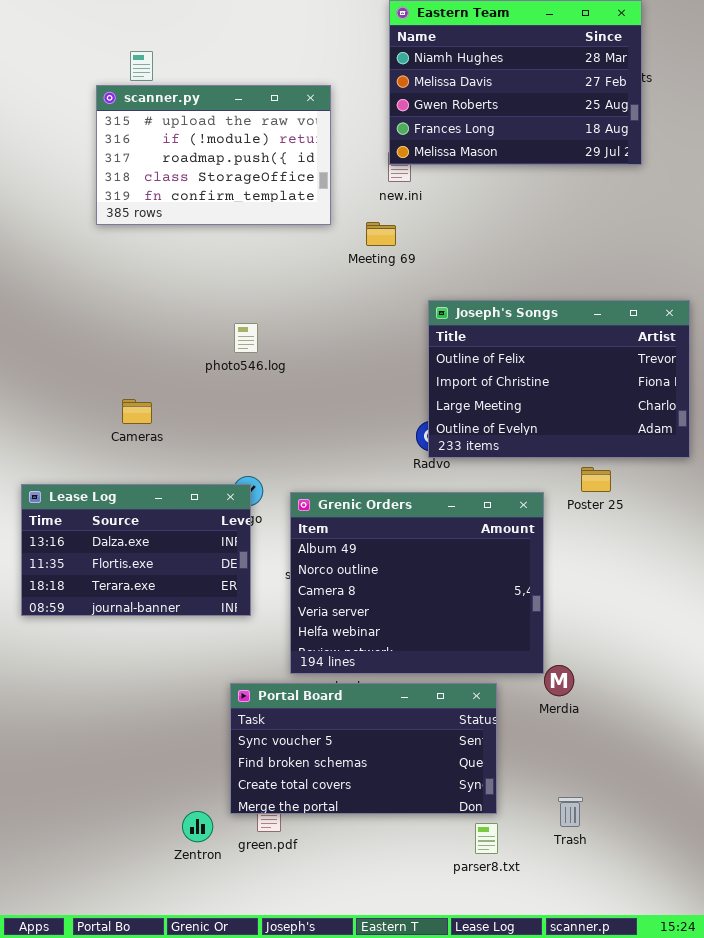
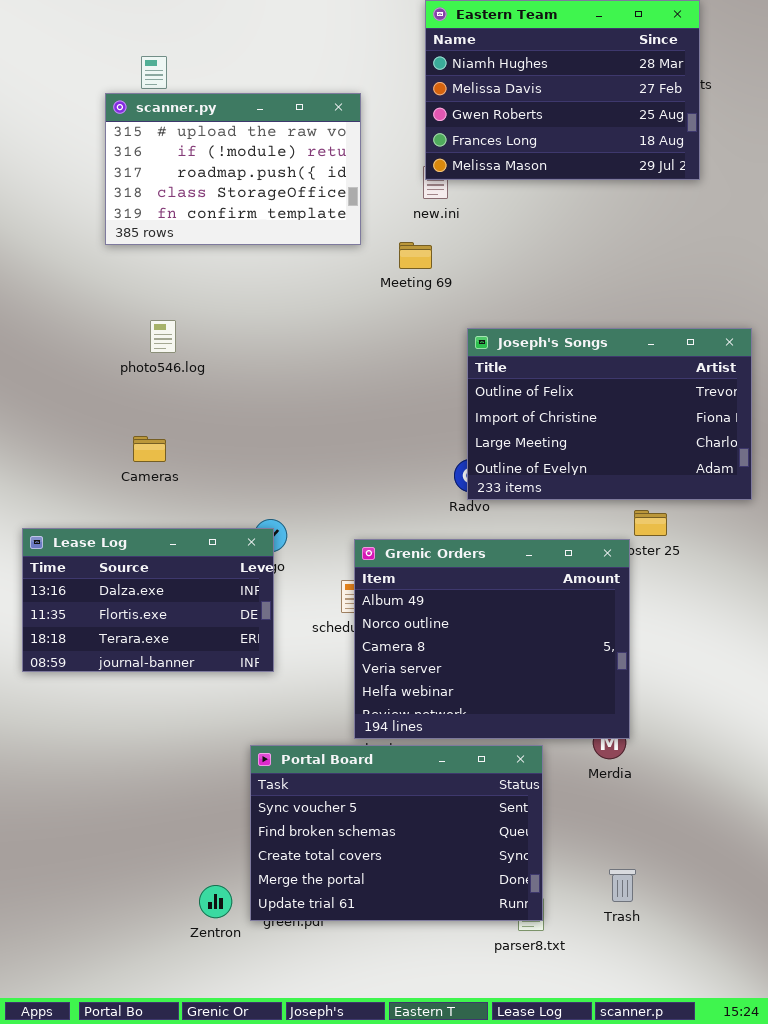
photo546.log: [234,323,258,353] -> [150,320,176,353], moved
Grenic Orders: [290,492,544,674] -> [354,539,630,739], moved
Portal Board: [230,683,497,814] -> [250,745,543,921], resized

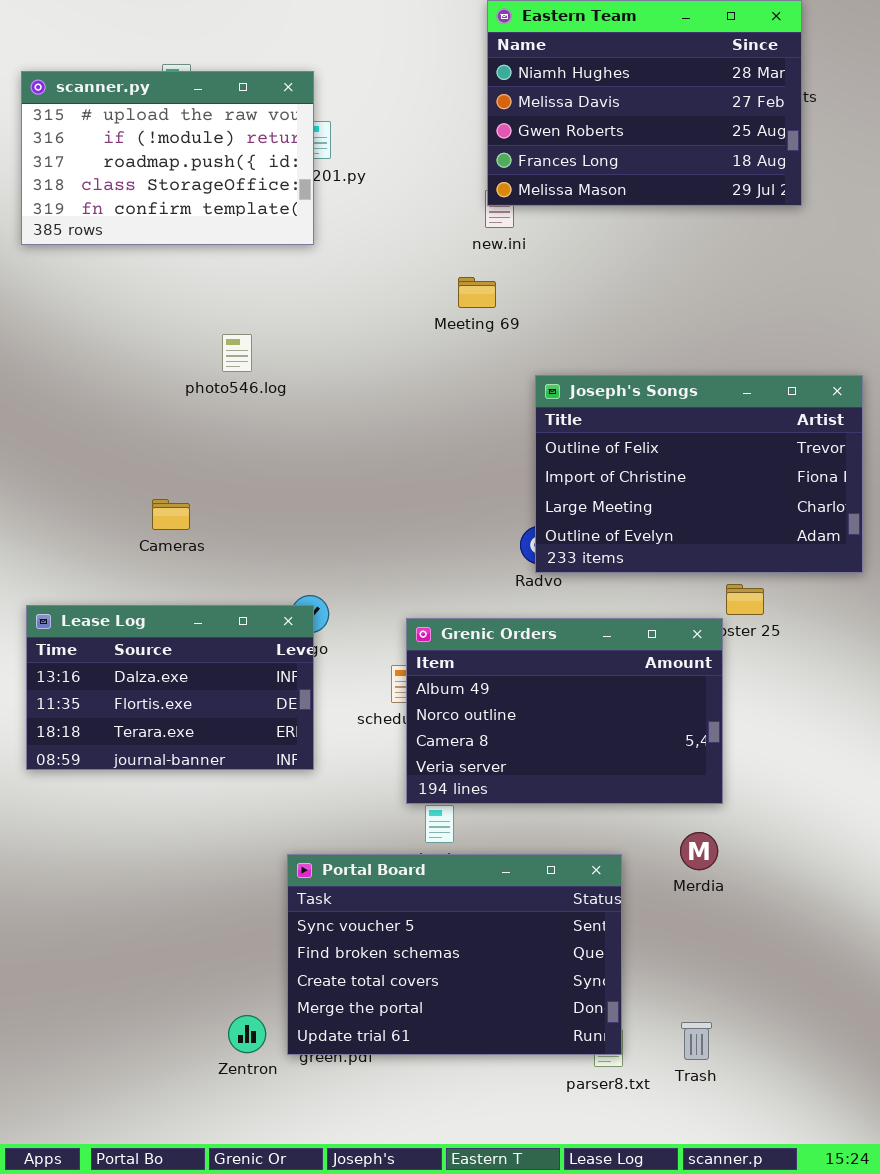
scanner.py: [105,93,361,245] -> [21,71,314,245], moved
photo546.log: [150,320,176,353] -> [222,334,252,372], moved
Grenic Orders: [354,539,630,739] -> [406,618,723,804], resized
Trash: [609,869,636,902] -> [681,1022,712,1060], moved

